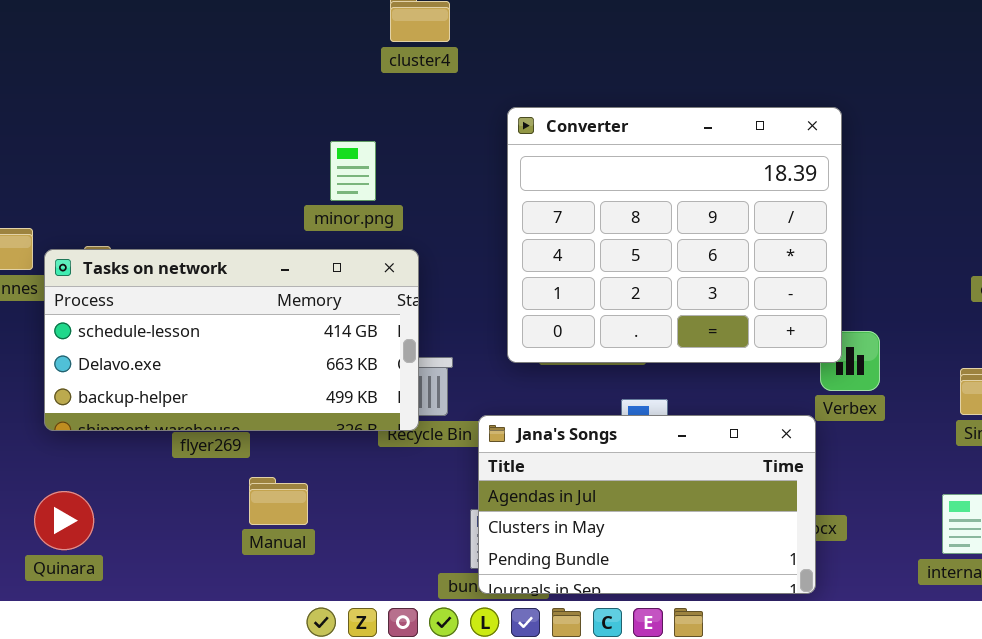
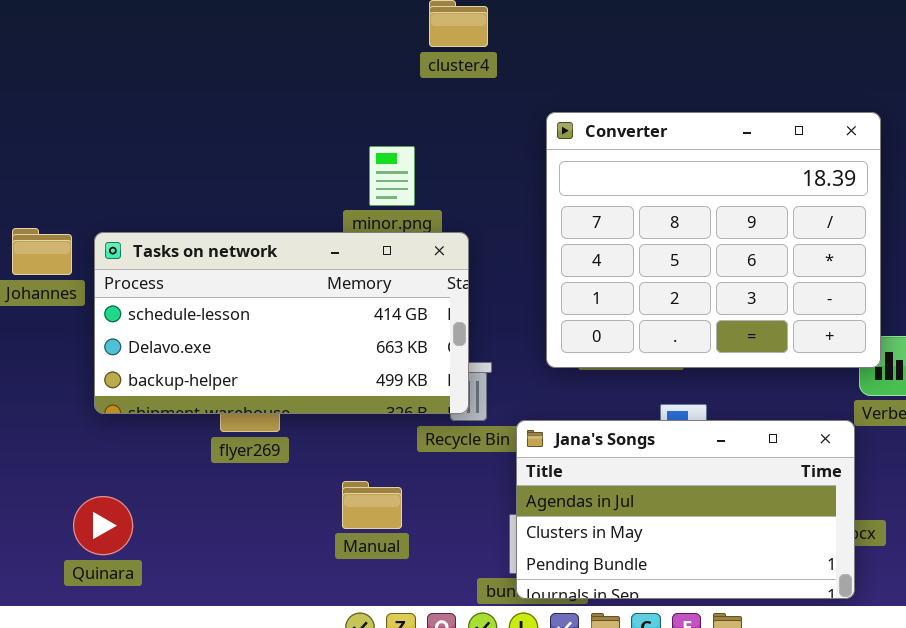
Tasks on network: [44,249,419,431] -> [94,232,469,414], moved
Manual: [249,477,308,525] -> [342,481,402,529], moved

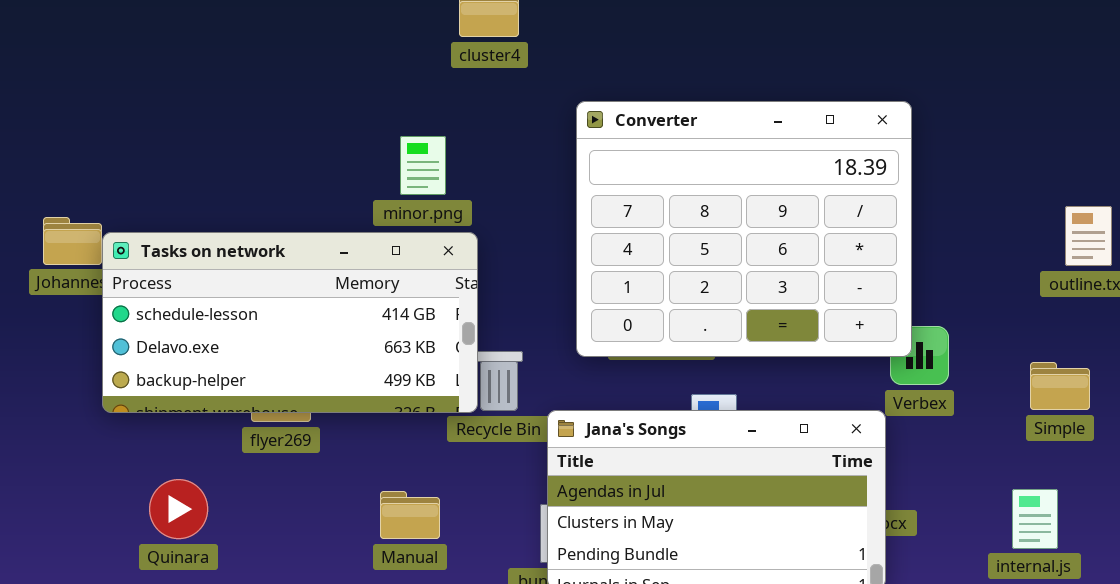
Tasks on network: [94,232,469,414] -> [102,232,478,413], moved
Manual: [342,481,402,529] -> [380,491,440,539], moved
Quinara: [73,496,133,555] -> [149,479,208,539], moved

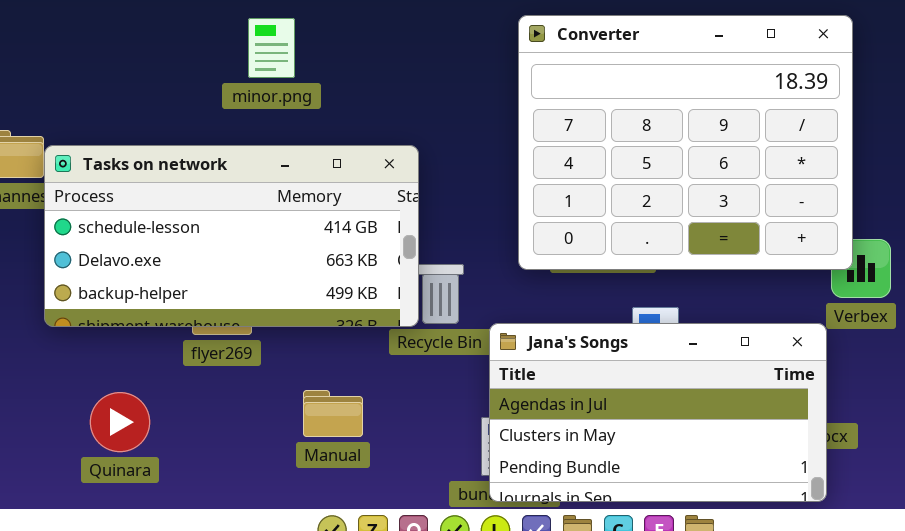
minor.png: [400,136,446,195] -> [248,18,295,78], moved
Manual: [380,491,440,539] -> [303,390,363,437], moved

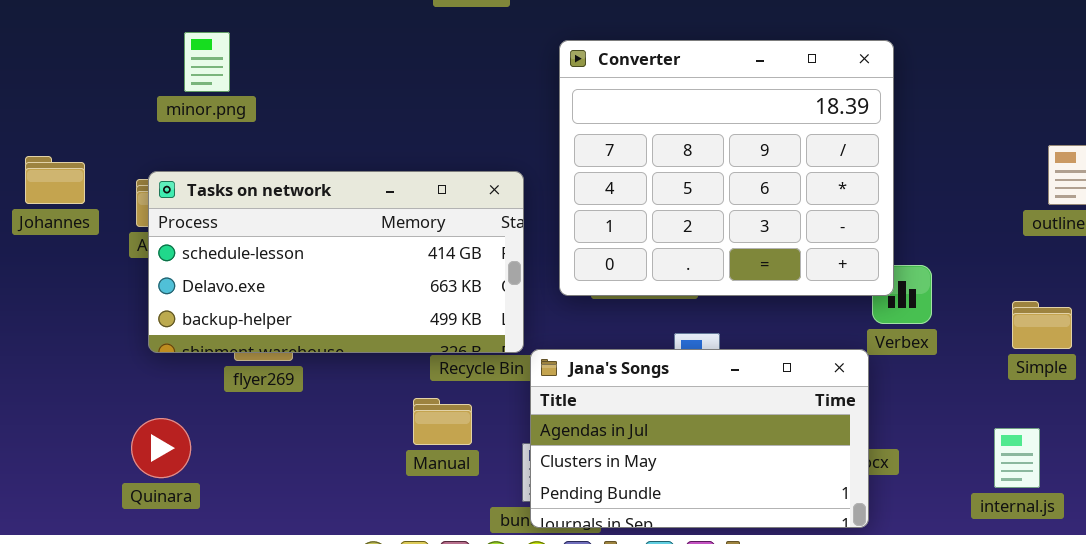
minor.png: [248,18,295,78] -> [184,32,230,92], moved
Tasks on network: [44,145,419,327] -> [148,171,524,353], moved
Manual: [303,390,363,437] -> [413,398,472,445], moved

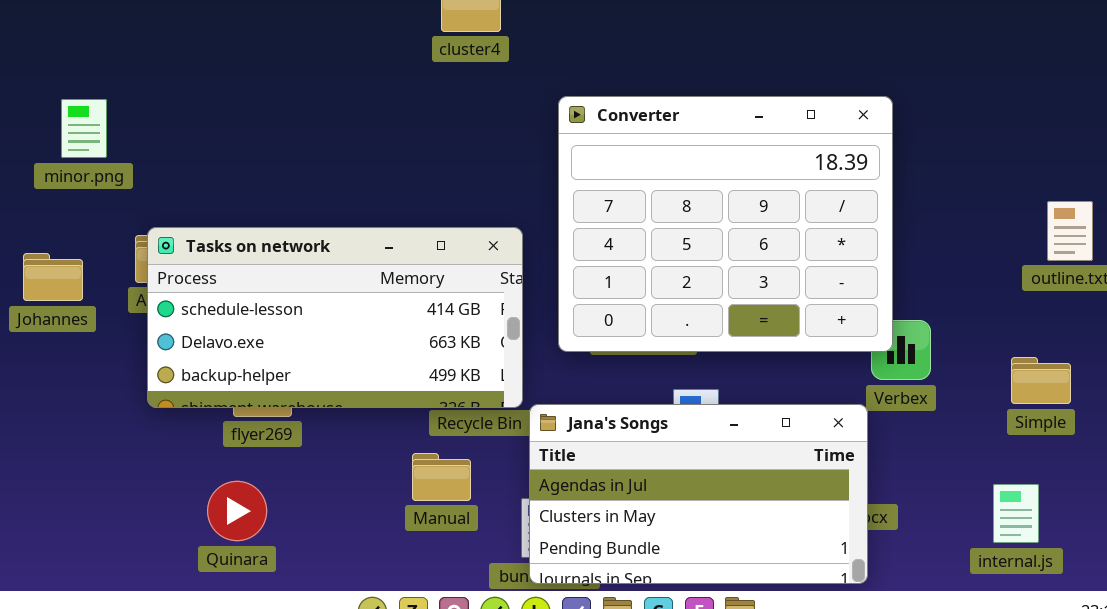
minor.png: [184,32,230,92] -> [61,99,107,158], moved
Johannes: [25,156,85,204] -> [23,253,83,301], moved
Quinara: [131,418,191,478] -> [207,481,267,541], moved

